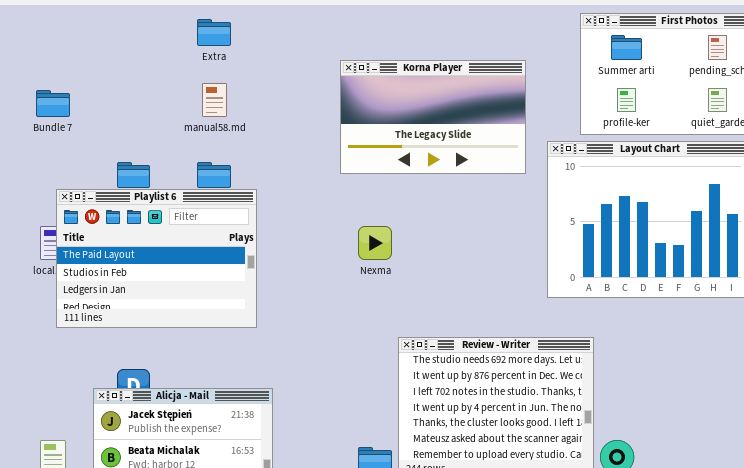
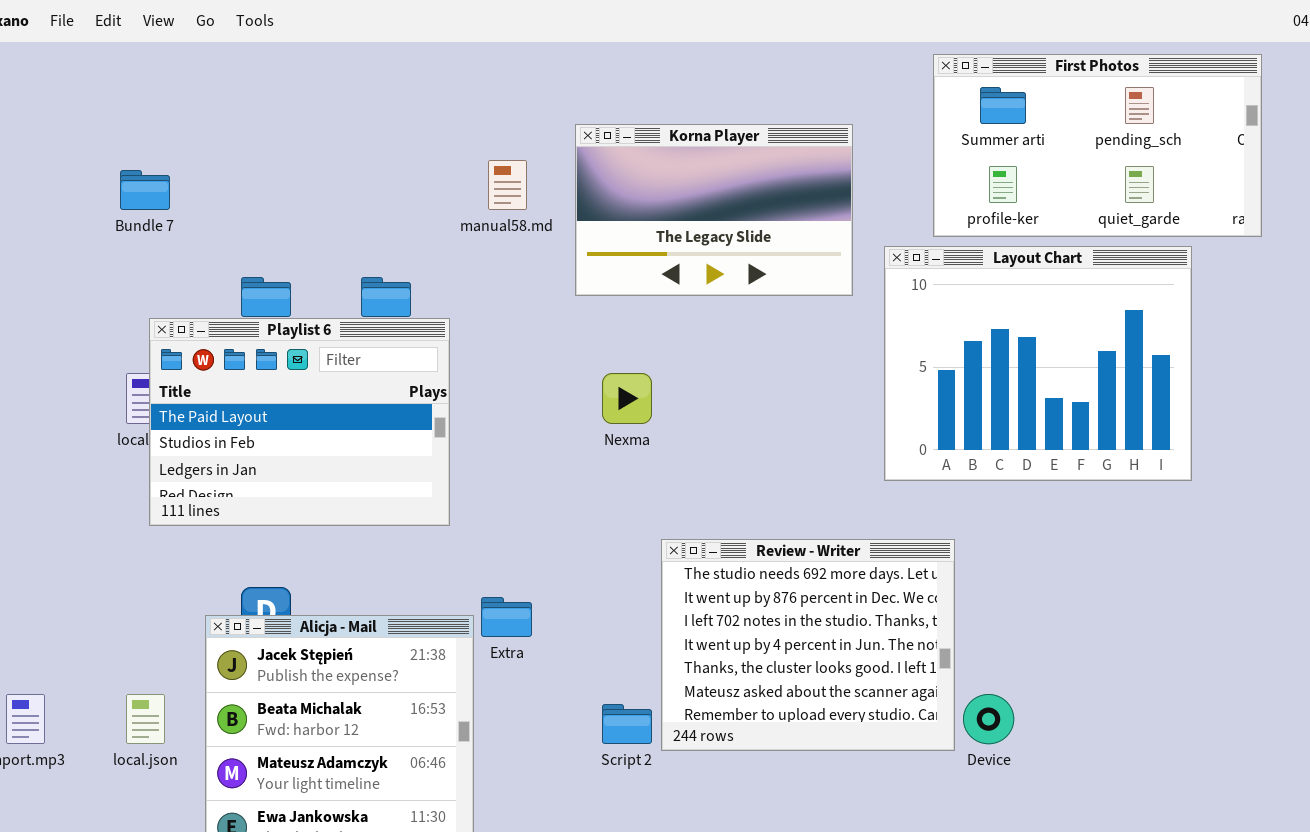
Extra: [197,19,231,46] -> [481,597,532,637], moved
manual58.md: [202,83,227,117] -> [488,160,527,210], moved

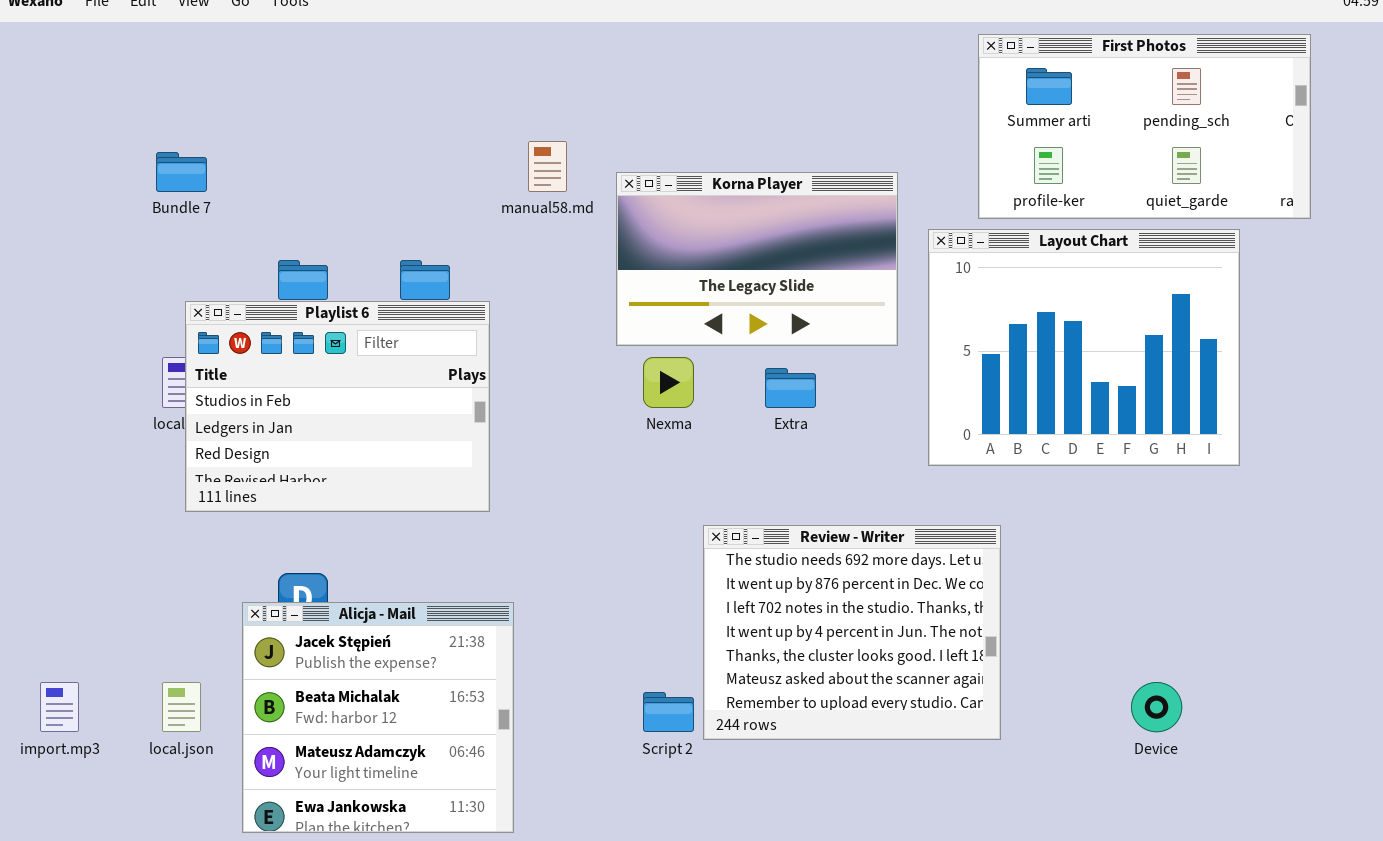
Korna Player: [575,124,853,296] -> [616,172,898,346], moved
Playlist 6: [149,318,450,526] -> [185,301,490,512], scrolled down 1 row
Extra: [481,597,532,637] -> [765,368,816,408], moved
Device: [963,694,1014,744] -> [1131,682,1182,732], moved

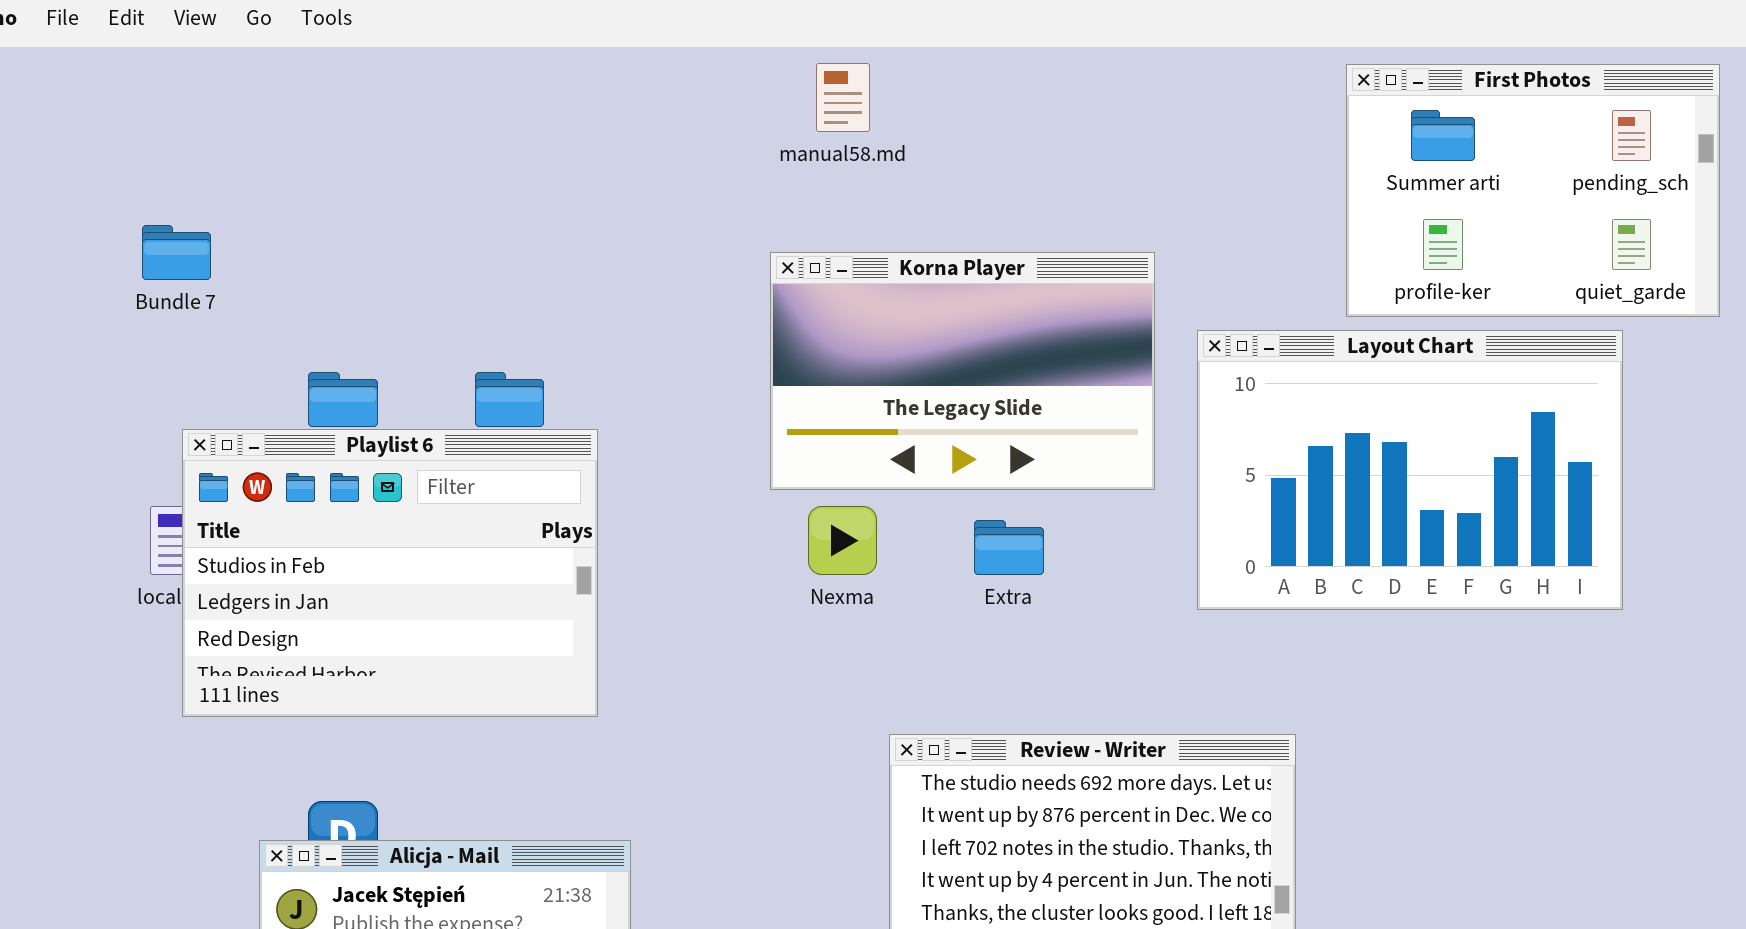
First Photos: [978,34,1311,219] -> [1346,64,1720,317], resized
manual58.md: [528,141,567,192] -> [816,63,870,132], moved
Layout Chart: [928,229,1240,466] -> [1197,330,1623,610], resized

